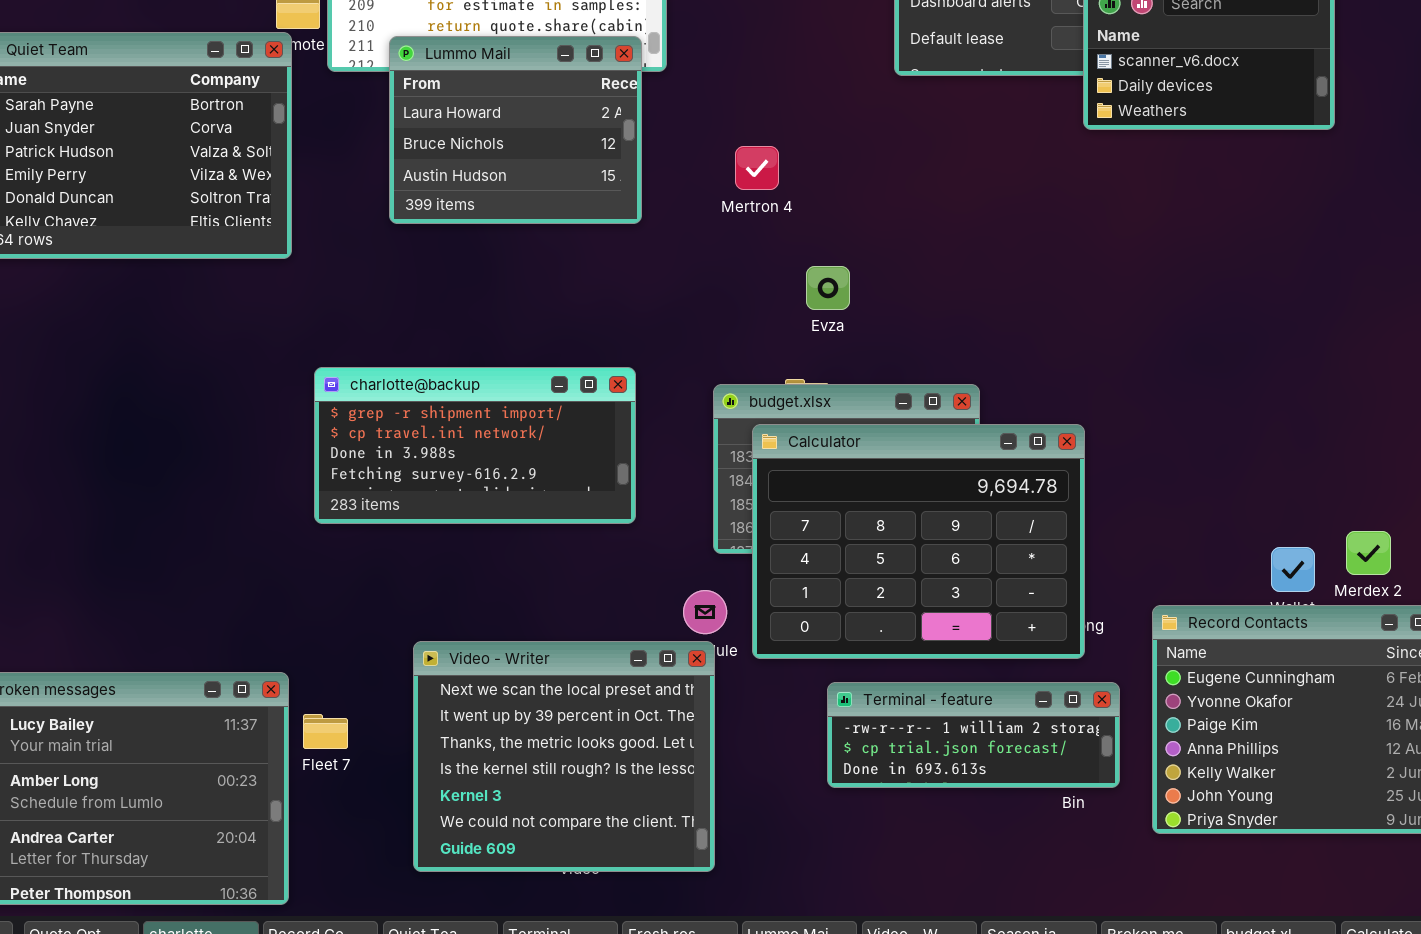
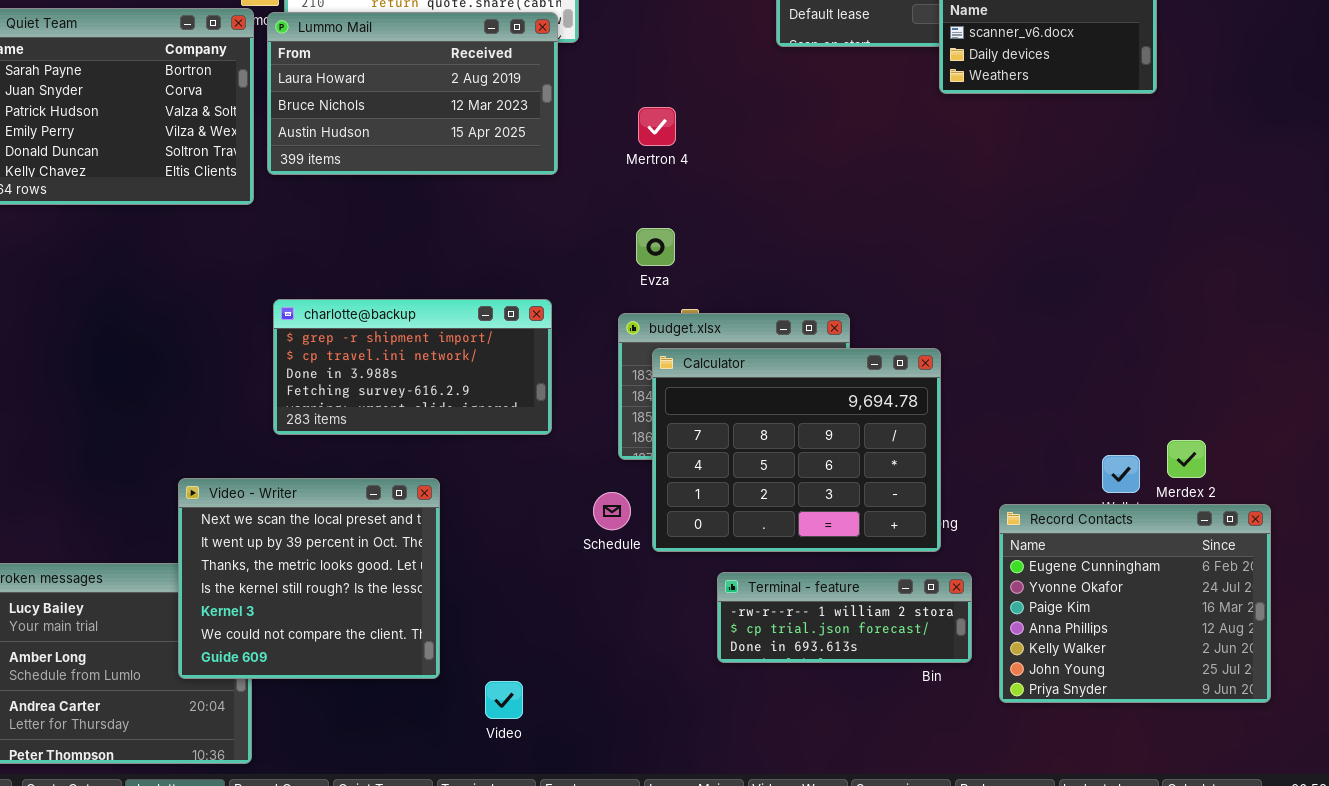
Lummo Mail: [389,36,642,224] -> [267,12,558,175], resized
Evza: [806,266,850,310] -> [636,228,675,266], moved
Video - Writer: [413,641,715,872] -> [178,478,440,679], moved

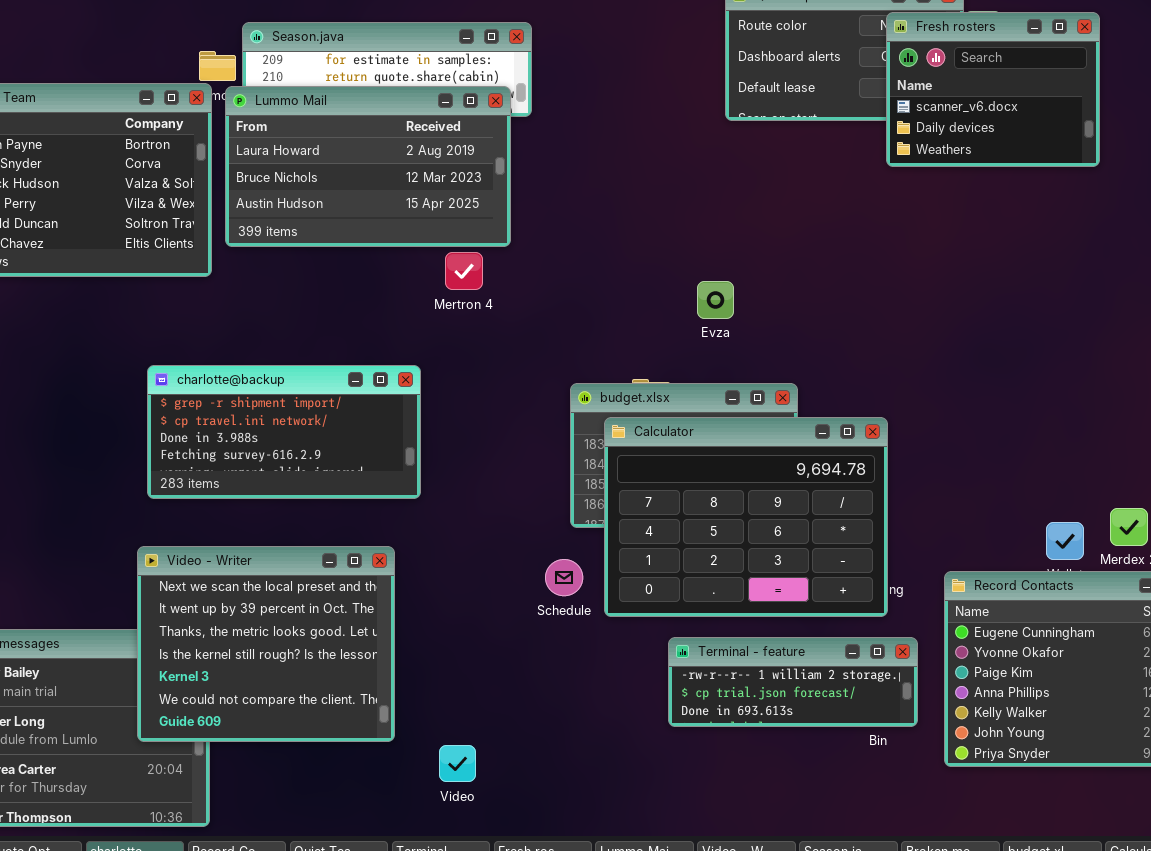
Mertron 4: [638,107,676,146] -> [445,252,483,290], moved
Evza: [636,228,675,266] -> [697,281,734,319], moved
charlotte@backup: [273,299,552,435] -> [147,365,421,499], moved

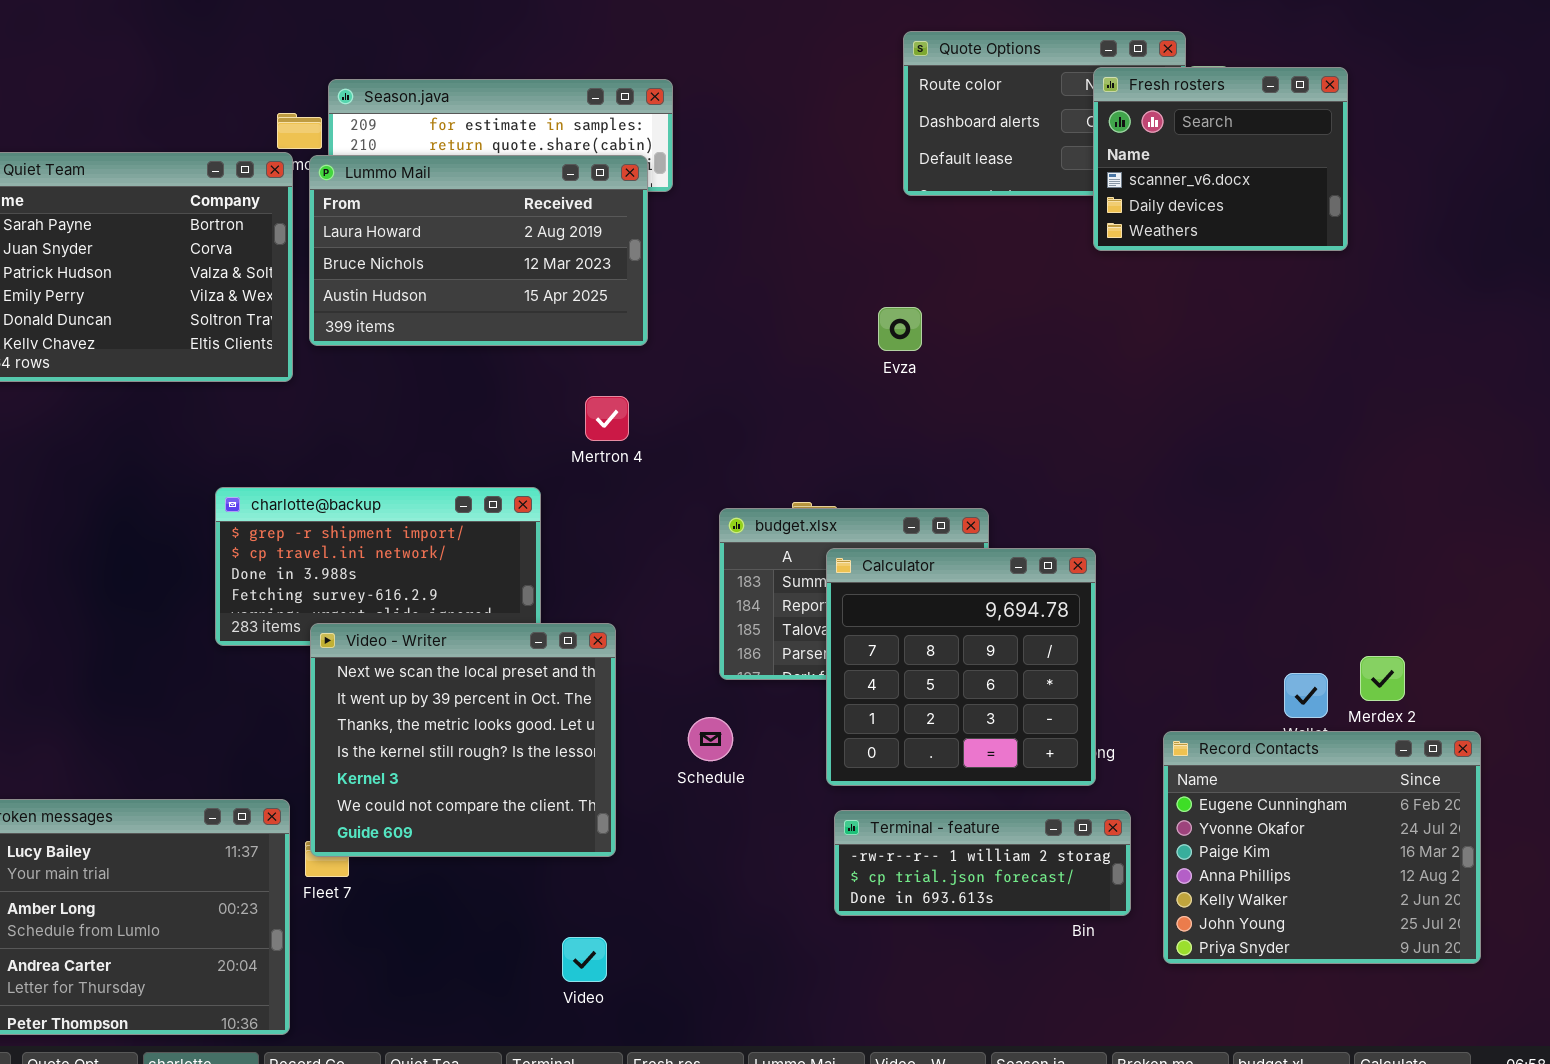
Mertron 4: [445,252,483,290] -> [585,396,629,441], moved
Evza: [697,281,734,319] -> [878,307,922,351], moved
Calculator: [604,417,888,617] -> [826,548,1096,786], resized
Video - Writer: [137,546,395,742] -> [310,623,616,857], moved

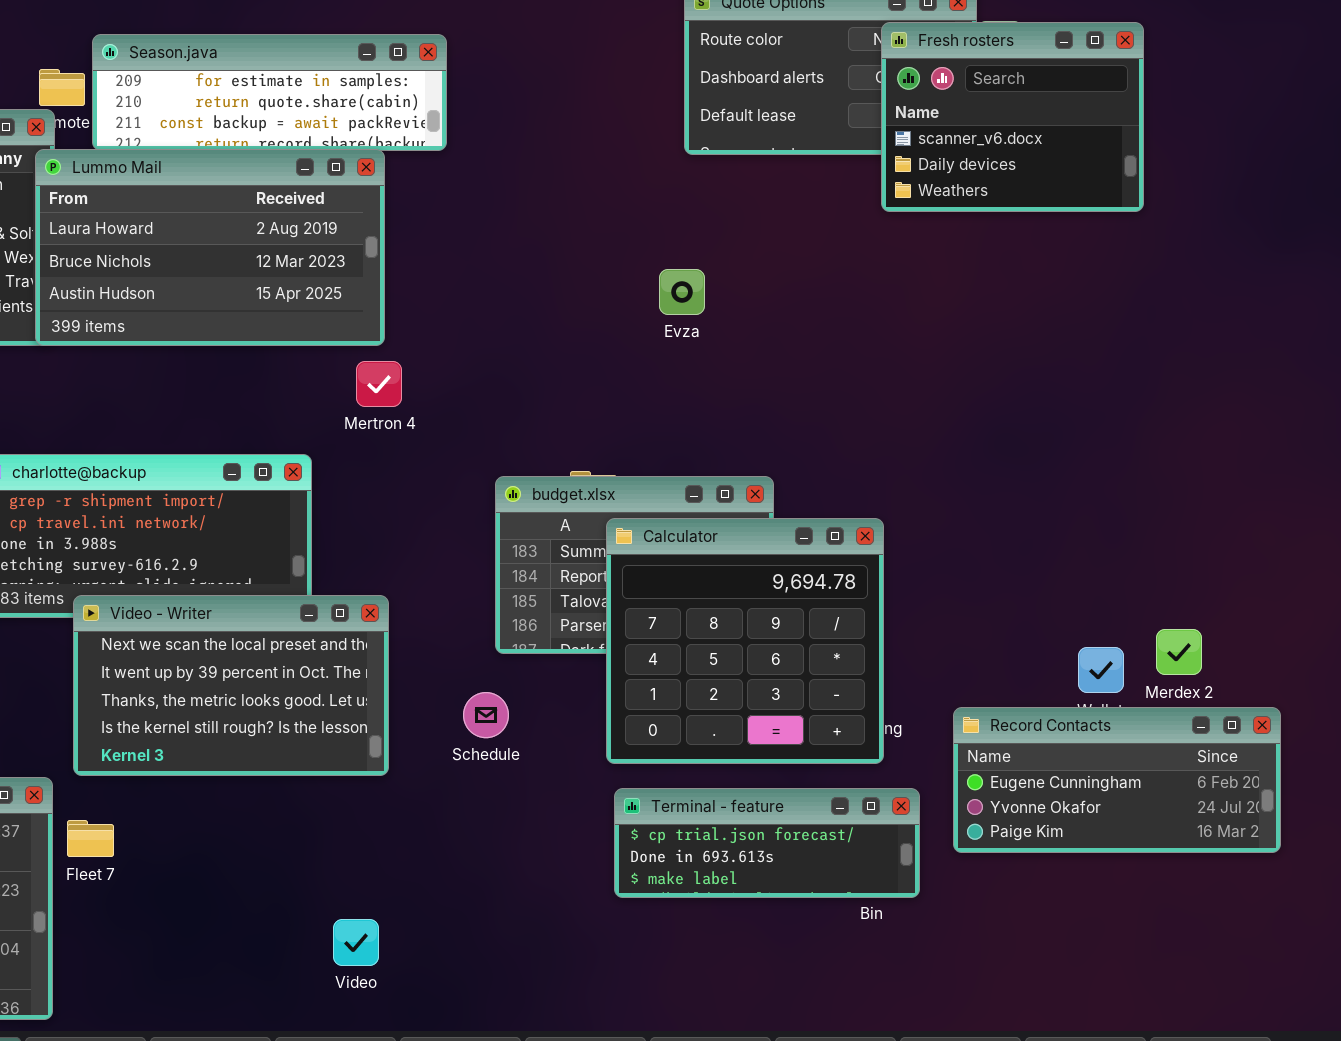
Lummo Mail: [309,155,648,346] -> [35,149,385,346], moved
Video - Writer: [310,623,616,857] -> [73,595,389,776], resized
Record Contacts: [1163,731,1481,964] -> [953,707,1281,853], resized
Terminal - feature: [834,810,1131,916] -> [614,788,920,898], scrolled down 1 row

